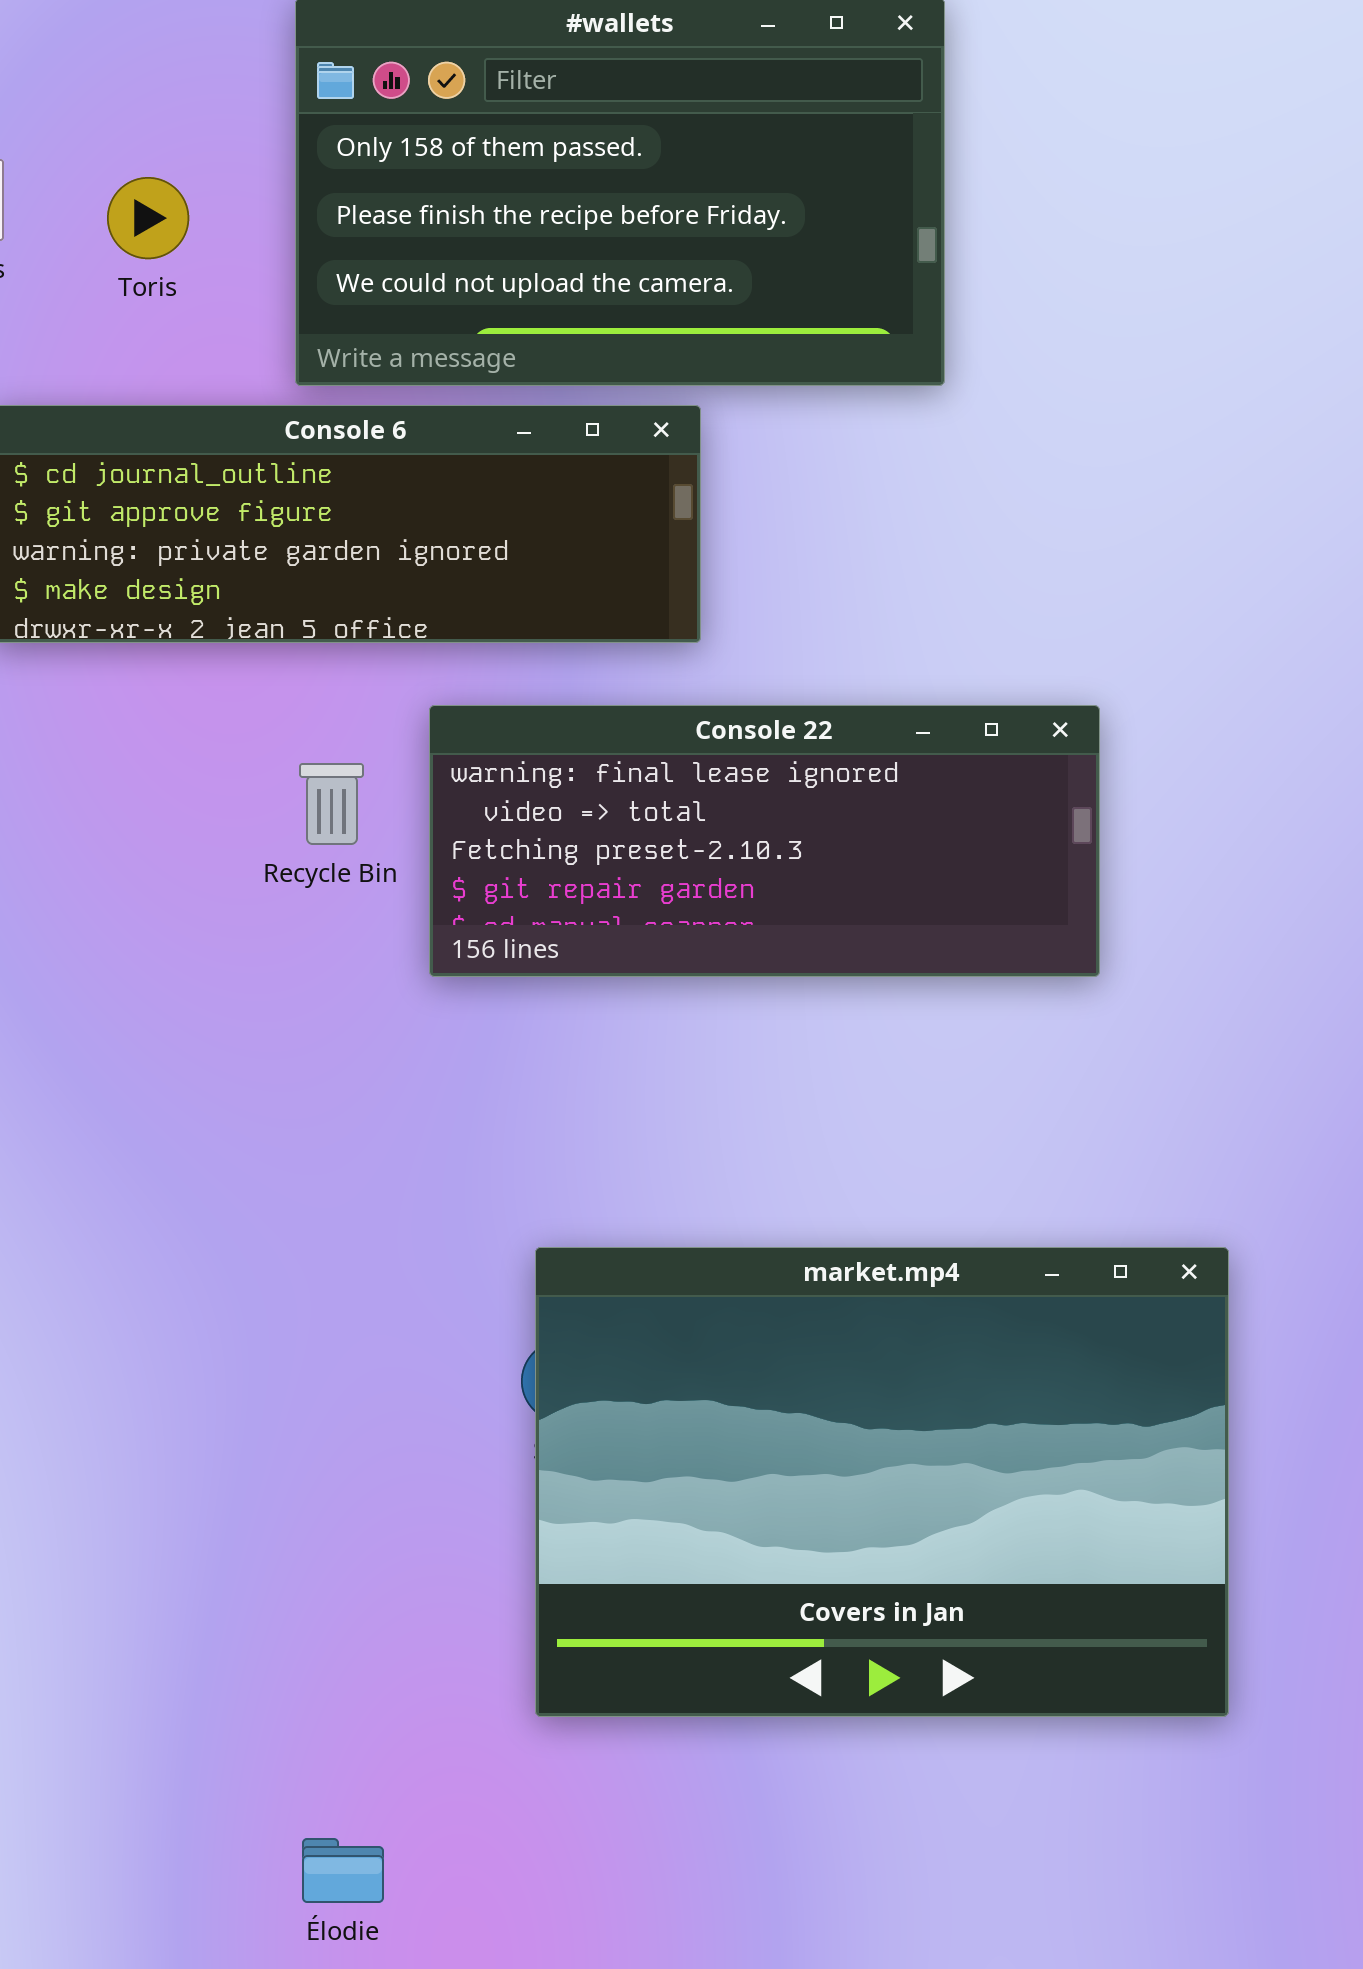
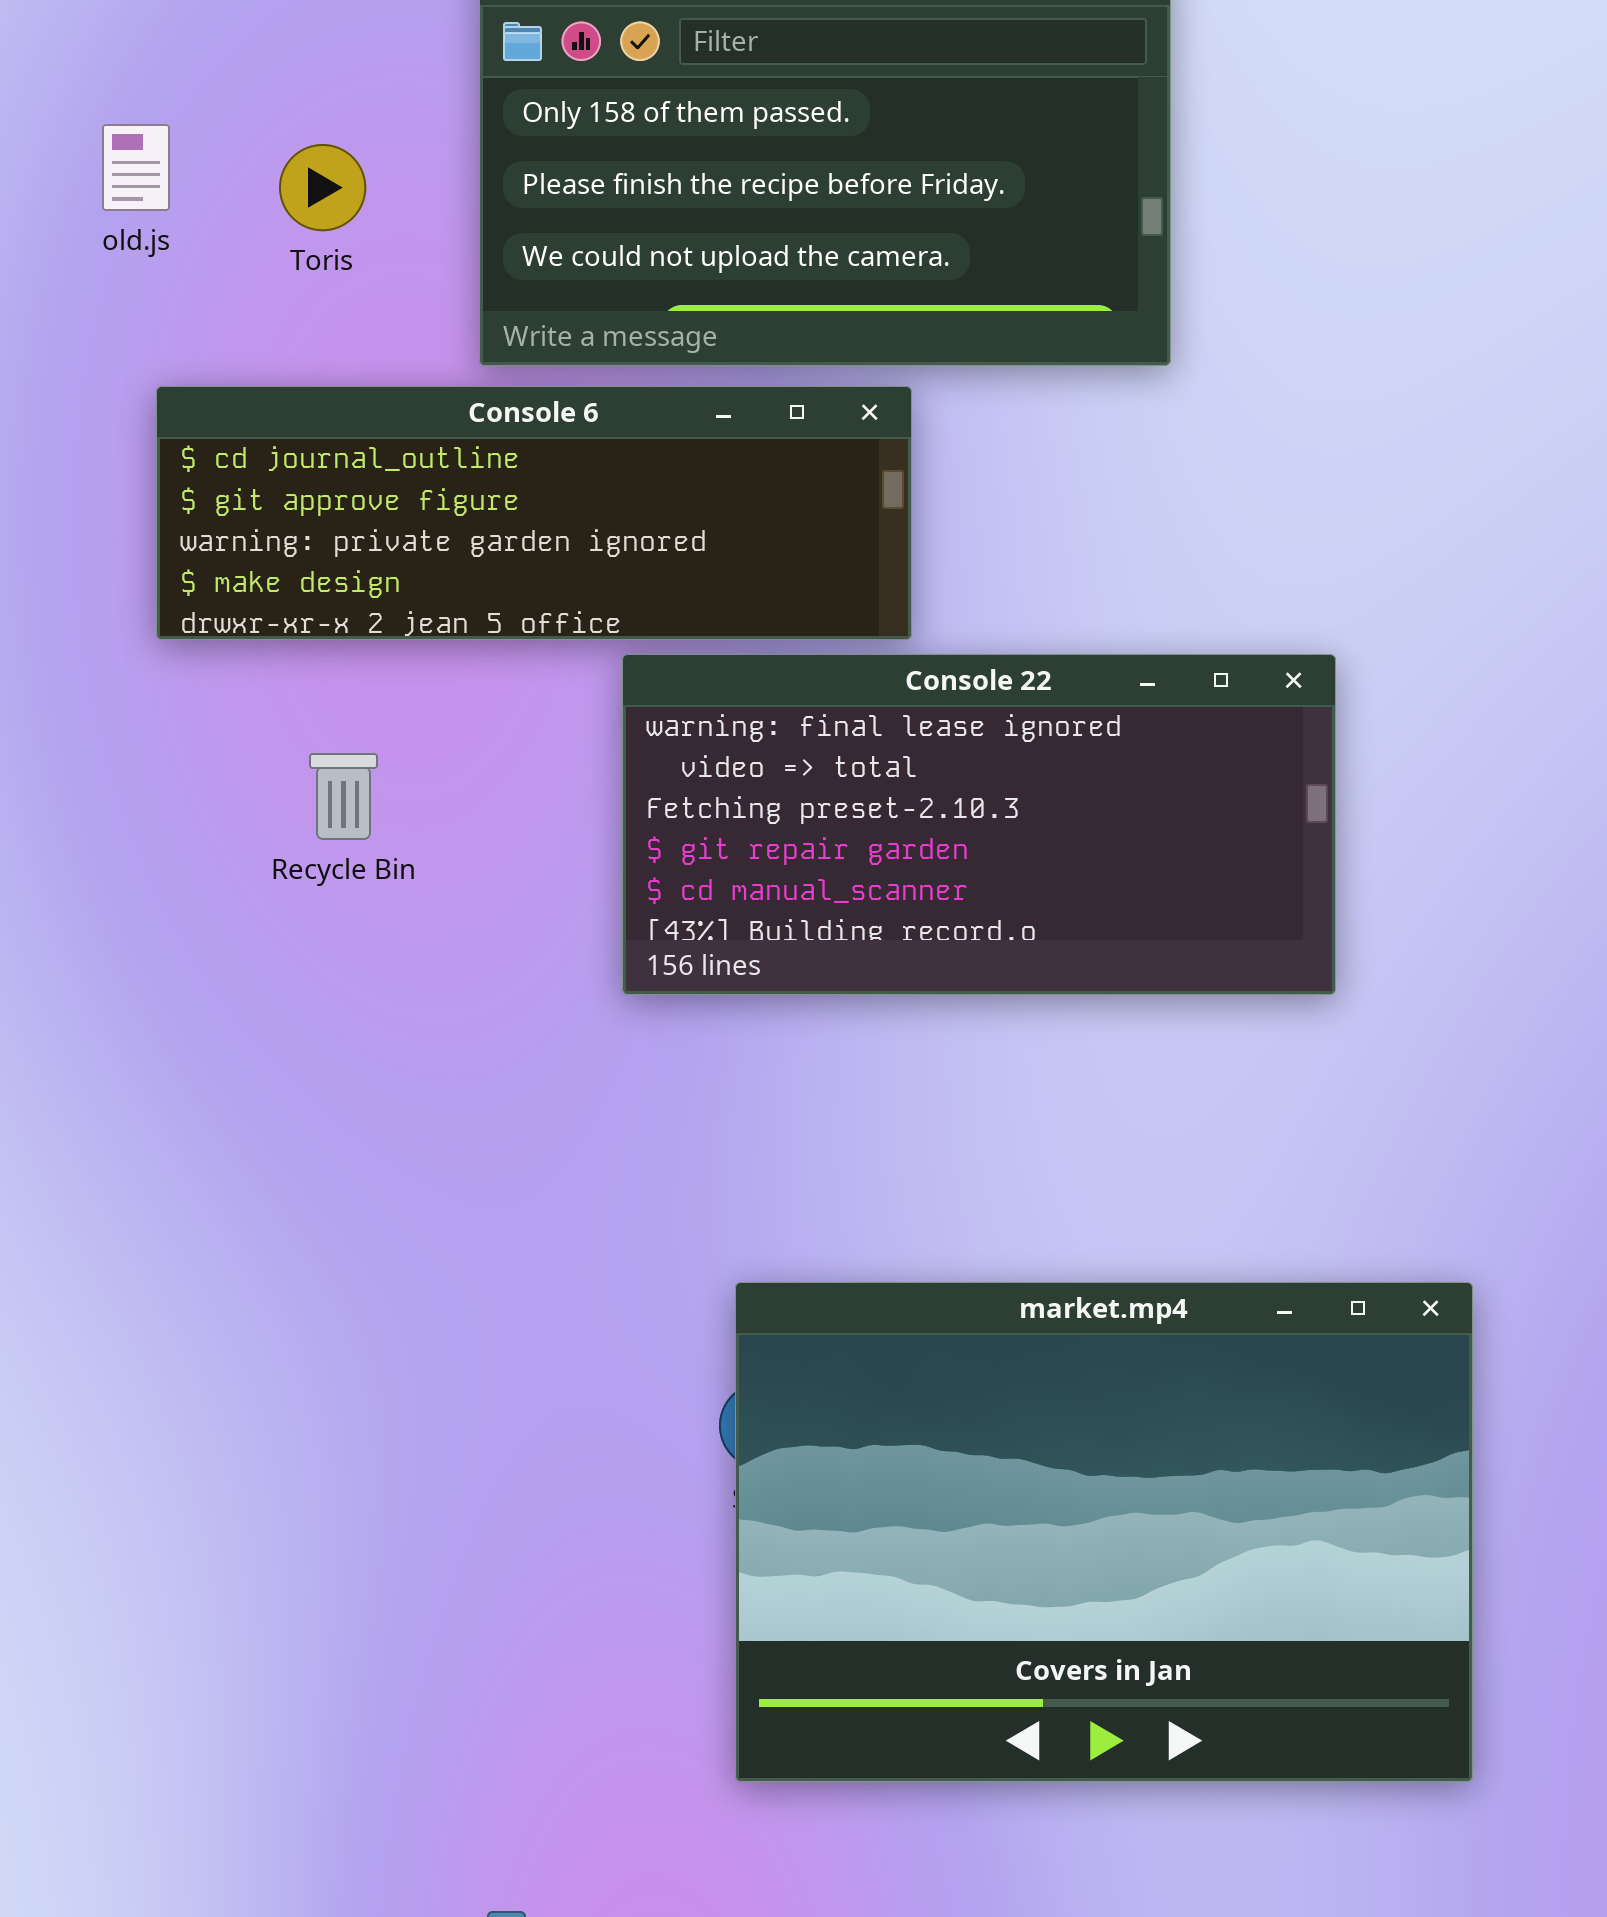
Console 22: [429,705,1100,977] -> [622,654,1336,995], resized
Recycle Bin: [299,763,364,845] -> [309,753,378,840], moved

